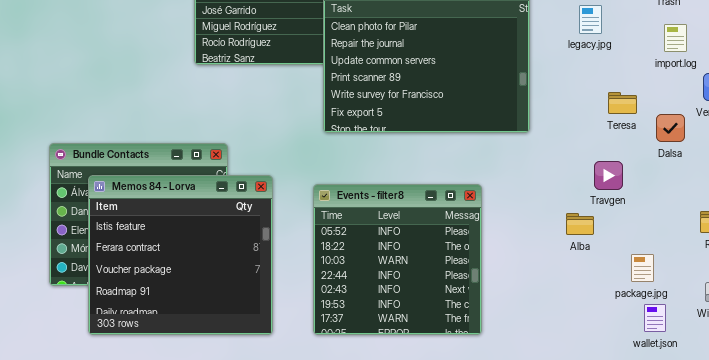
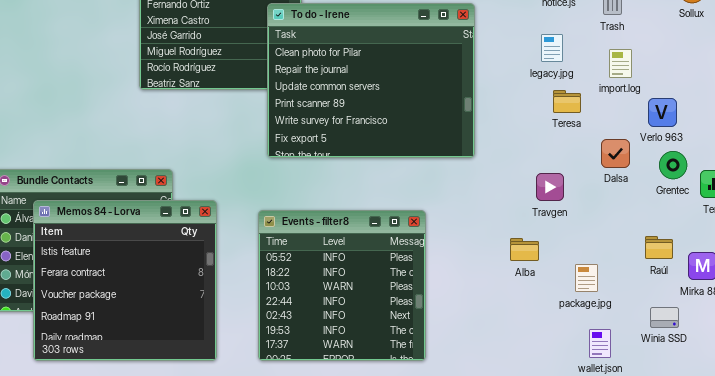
legacy.jpg: [579,5,602,34] -> [541,34,563,62], moved
Teresa: [608,92,637,114] -> [553,90,581,113], moved
Travgen: [594,161,623,190] -> [536,173,564,201], moved
package.jpg: [631,254,654,282] -> [575,264,598,292], moved

